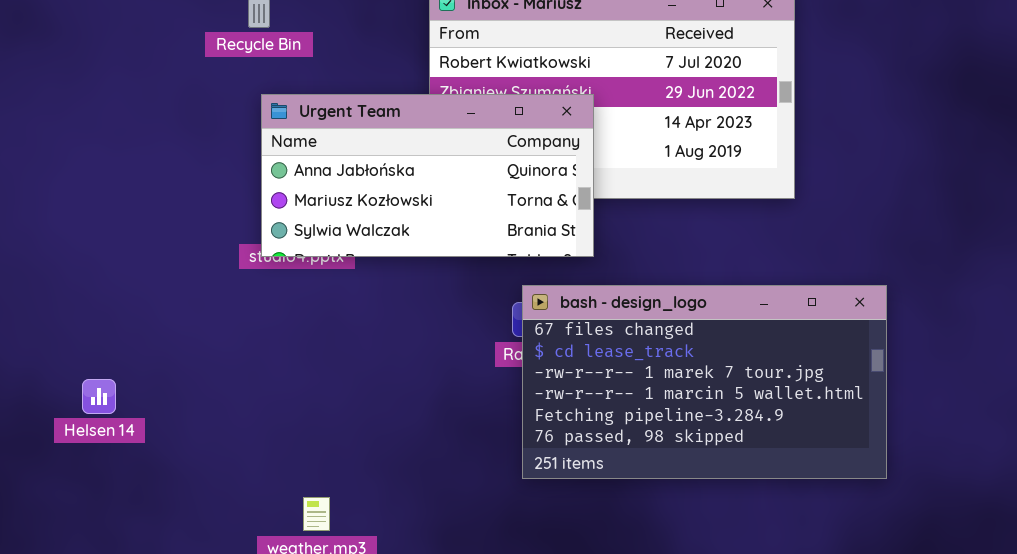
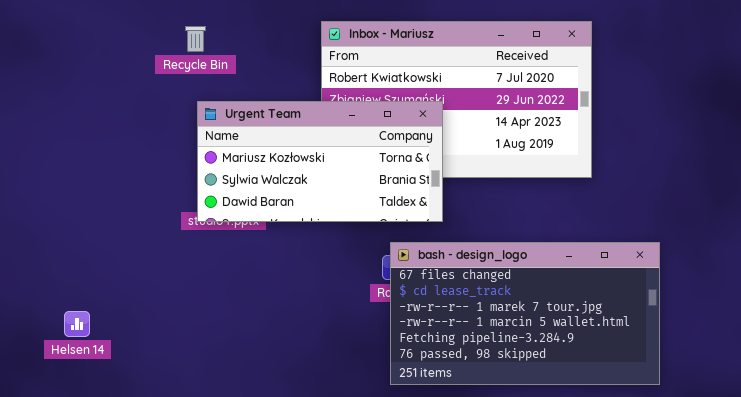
Urgent Team: [261,94,594,257] -> [197,101,443,222], scrolled down 1 row

